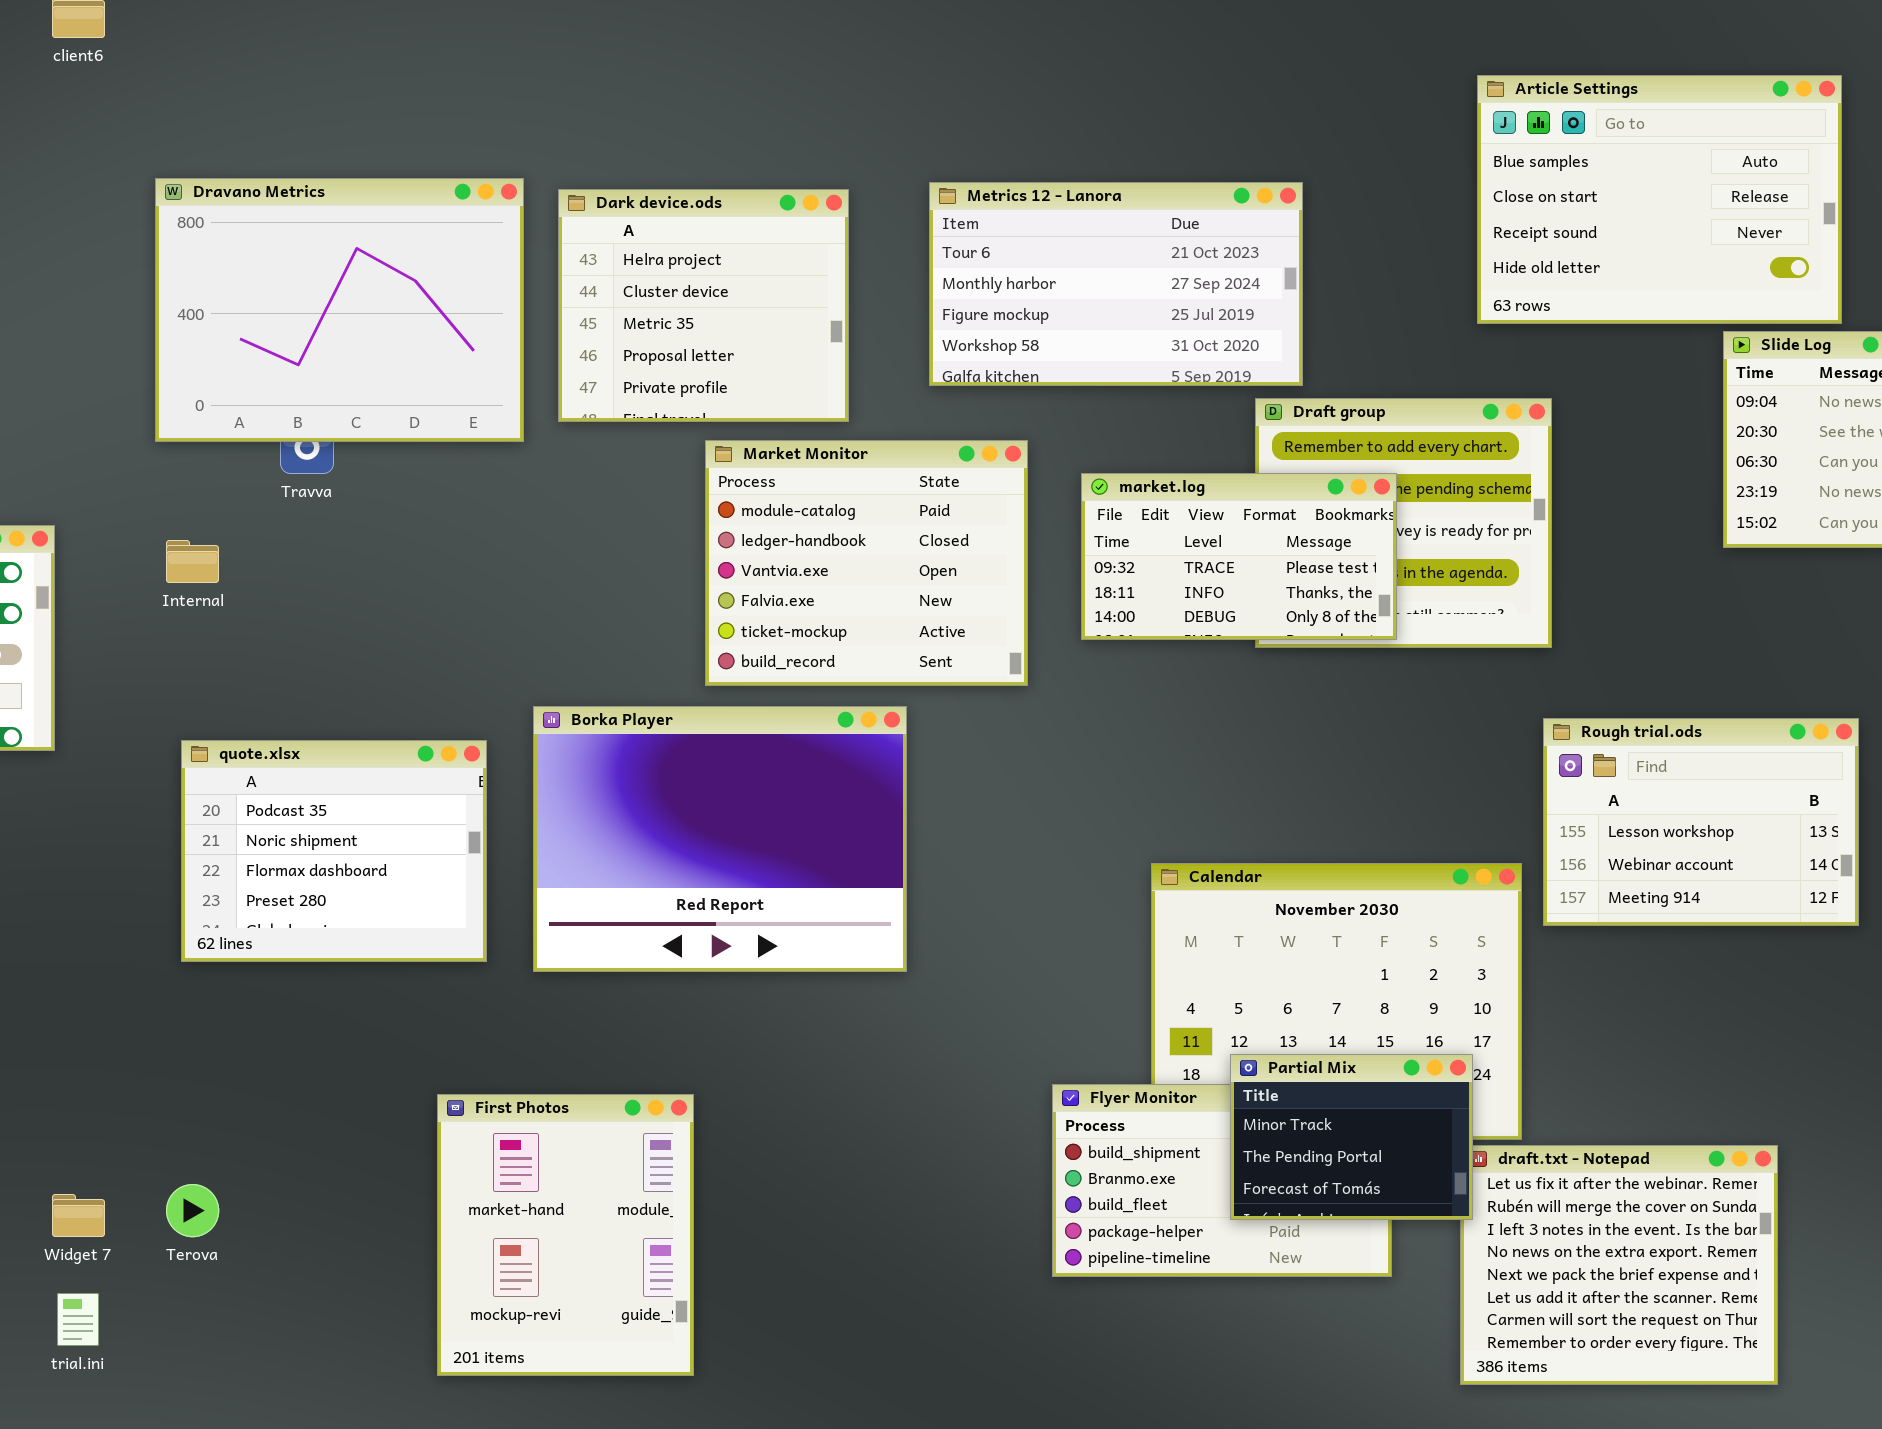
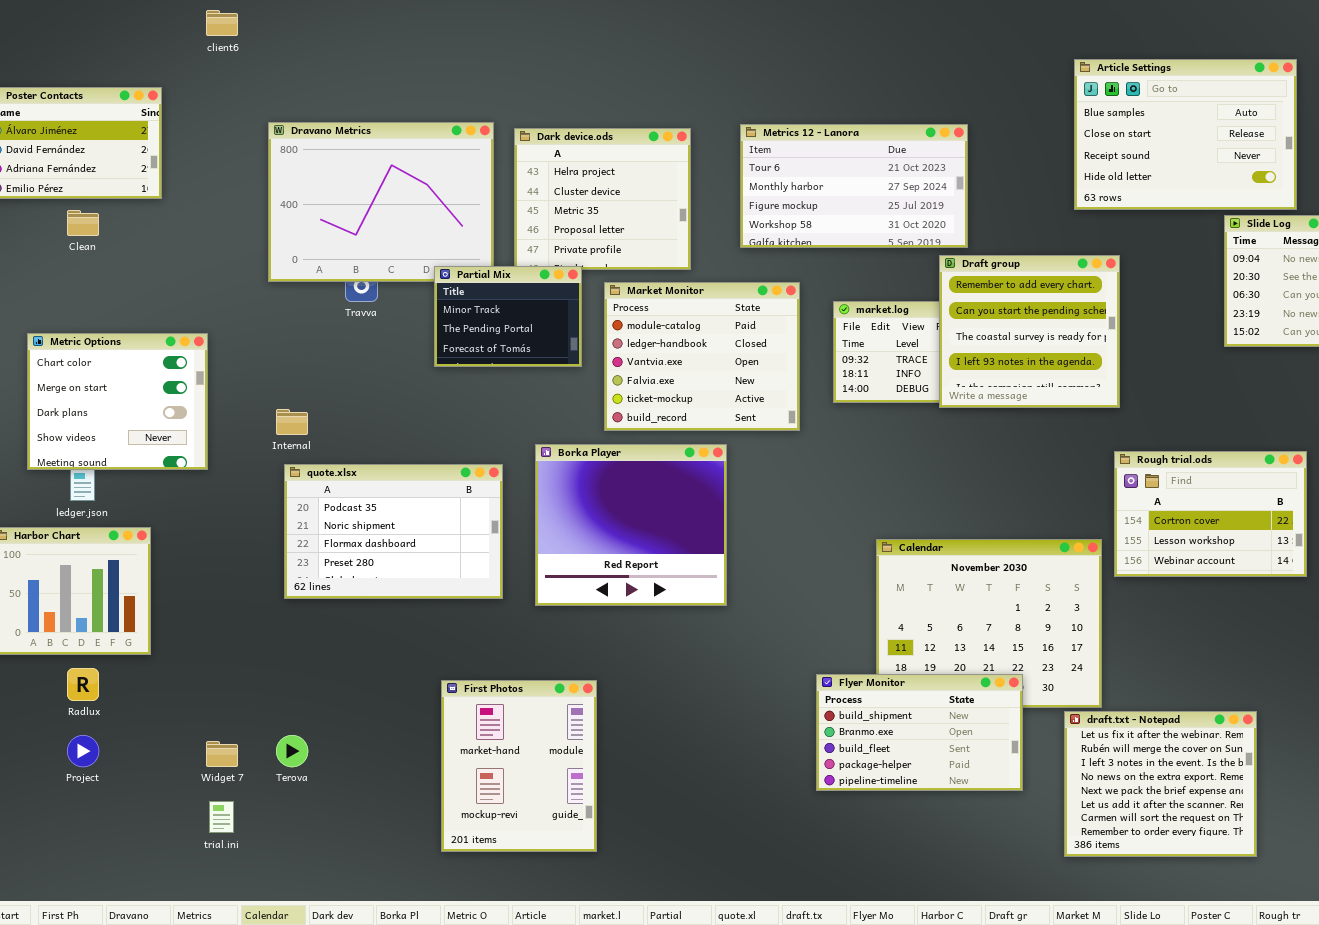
Draft group: [1255,398,1552,648] -> [939,255,1120,408], raised
Internal: [166,540,219,583] -> [276,409,308,435], moved
Borka Player: [533,706,907,972] -> [535,444,727,606], resized
Rough trial.ods: [1543,718,1859,926] -> [1114,451,1307,577], scrolled up 1 row
quote.xlsx: [181,740,487,962] -> [284,464,503,599], resized
Partial Mix: [1230,1054,1473,1220] -> [434,266,582,367], moved

